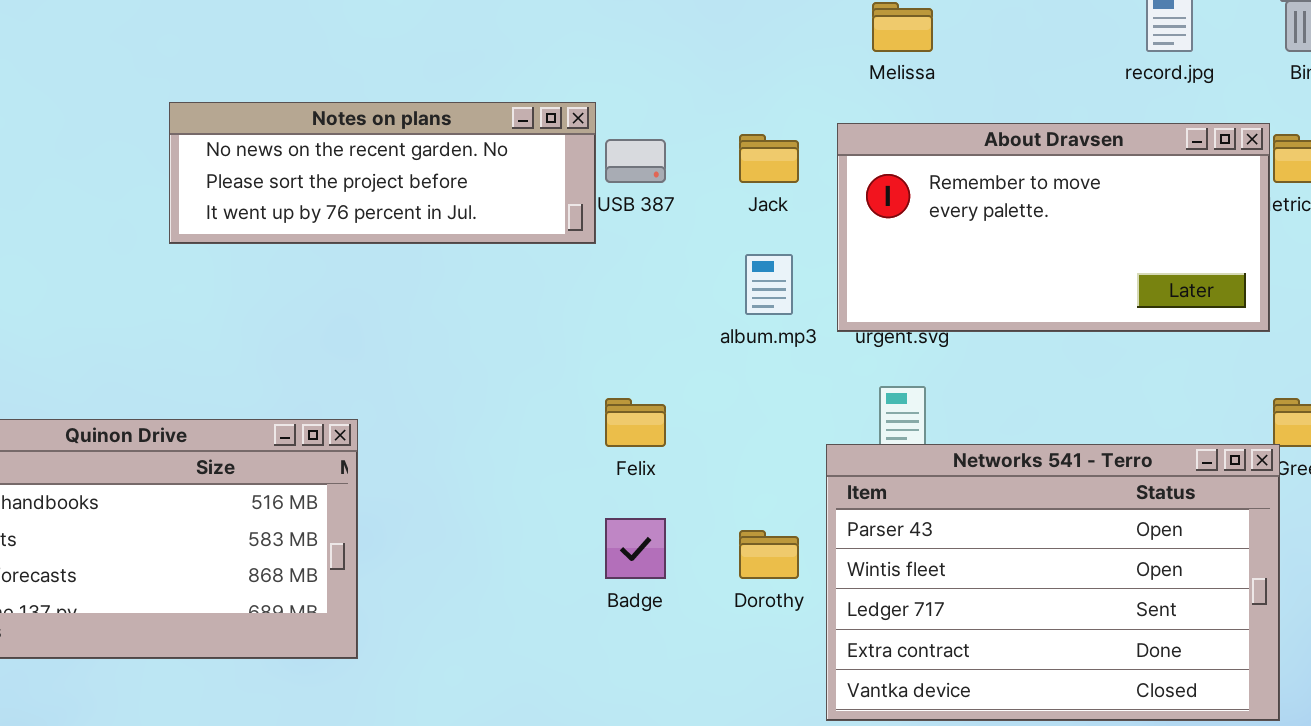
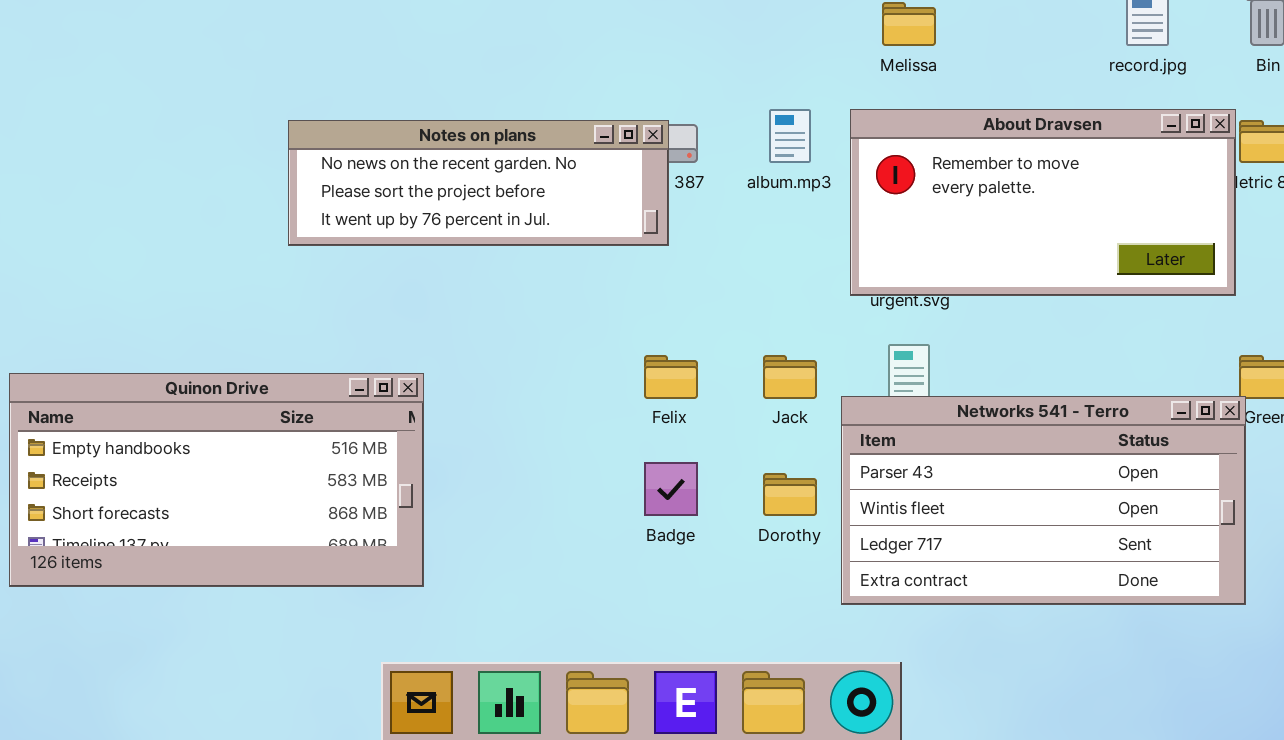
Notes on plans: [169,102,596,244] -> [288,120,669,246], moved
Jack: [739,134,799,183] -> [763,355,817,399], moved
album.mp3: [745,254,793,315] -> [769,109,811,163], moved
Networks 541 - Terro: [826,444,1280,721] -> [841,396,1246,605], resized

